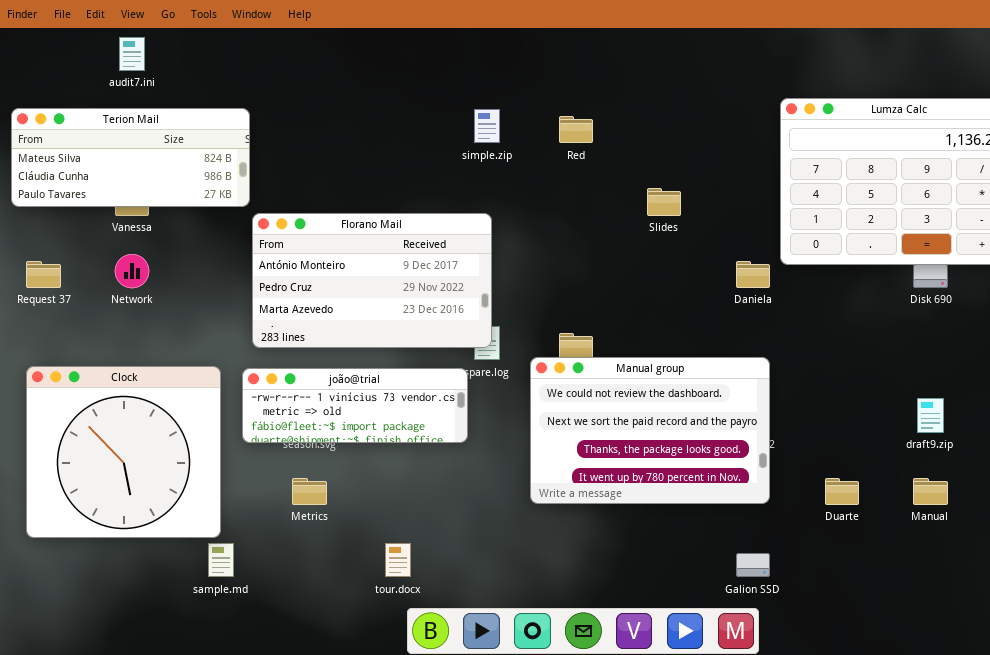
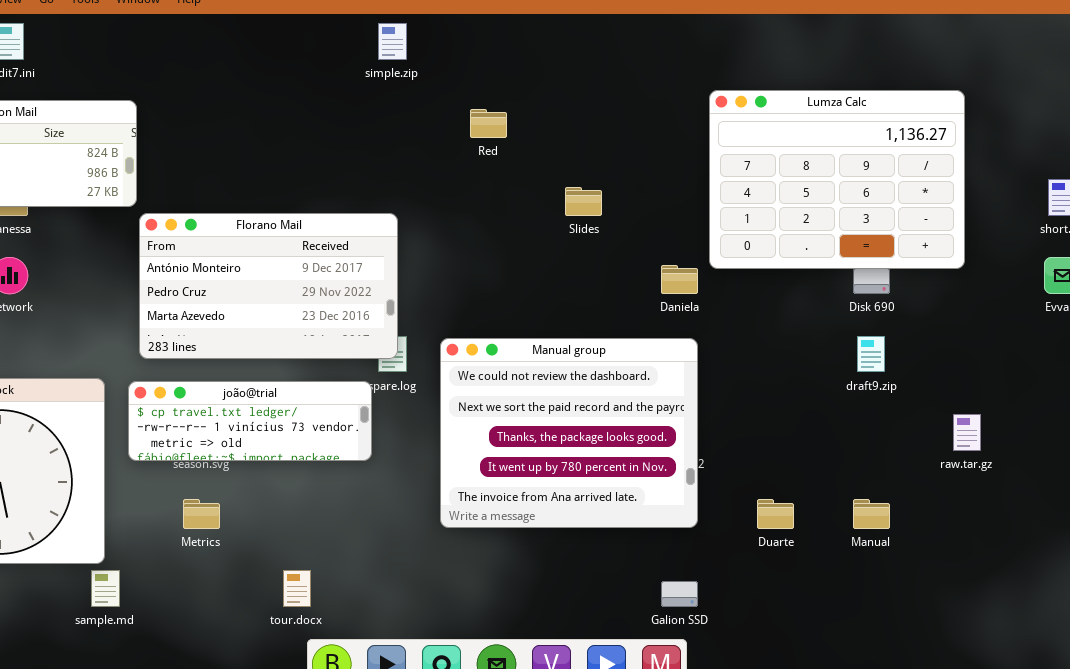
simple.zip: [474,109,500,143] -> [378,23,407,60], moved
Manual group: [530,357,770,504] -> [440,338,698,528], resized
joão@trial: [242,368,468,443] -> [128,381,372,461], scrolled up 1 row
draft9.zip: [917,398,944,433] -> [857,336,885,372], moved

